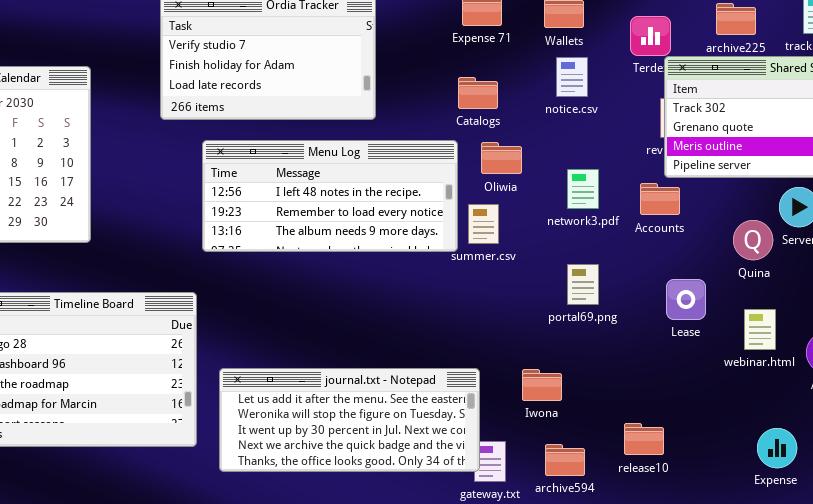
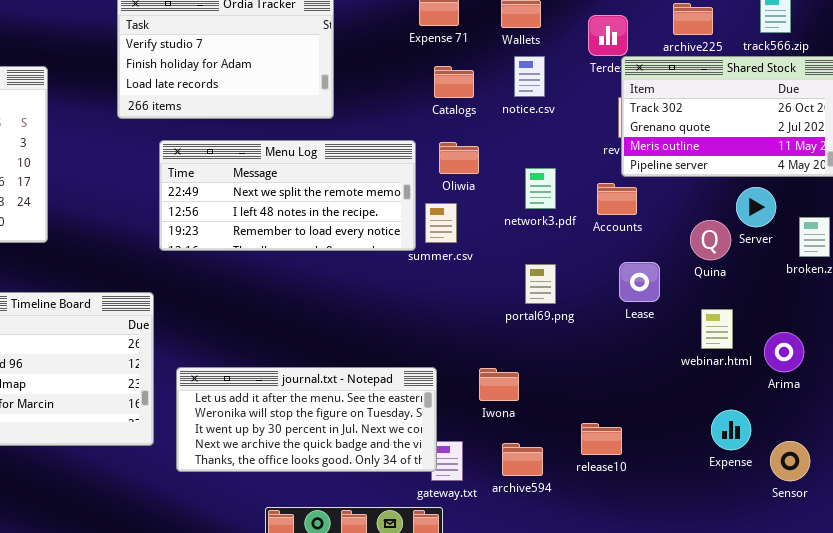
Catalogs: [458,77,498,109] -> [434,66,474,98], moved
Menu Log: [202,140,458,252] -> [159,140,416,251], scrolled up 1 row
Lease: [666,279,706,320] -> [619,262,660,302], moved
Expense: [757,428,797,468] -> [711,410,751,450], moved

